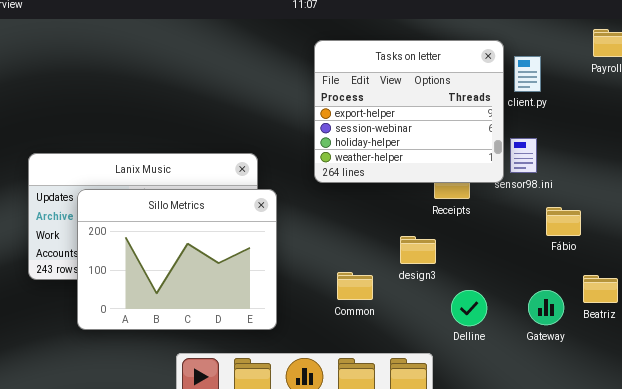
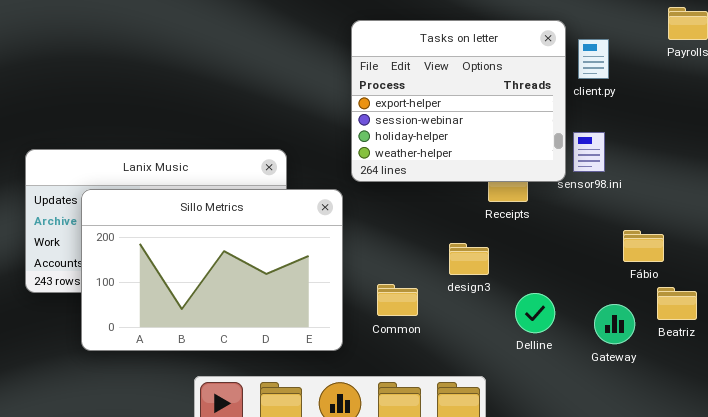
Sillo Metrics: [77,189,277,330] -> [81,189,343,351], resized
Fábio: [546,207,581,236] -> [623,230,664,262], moved
Delline: [451,290,487,326] -> [515,293,555,333], moved

